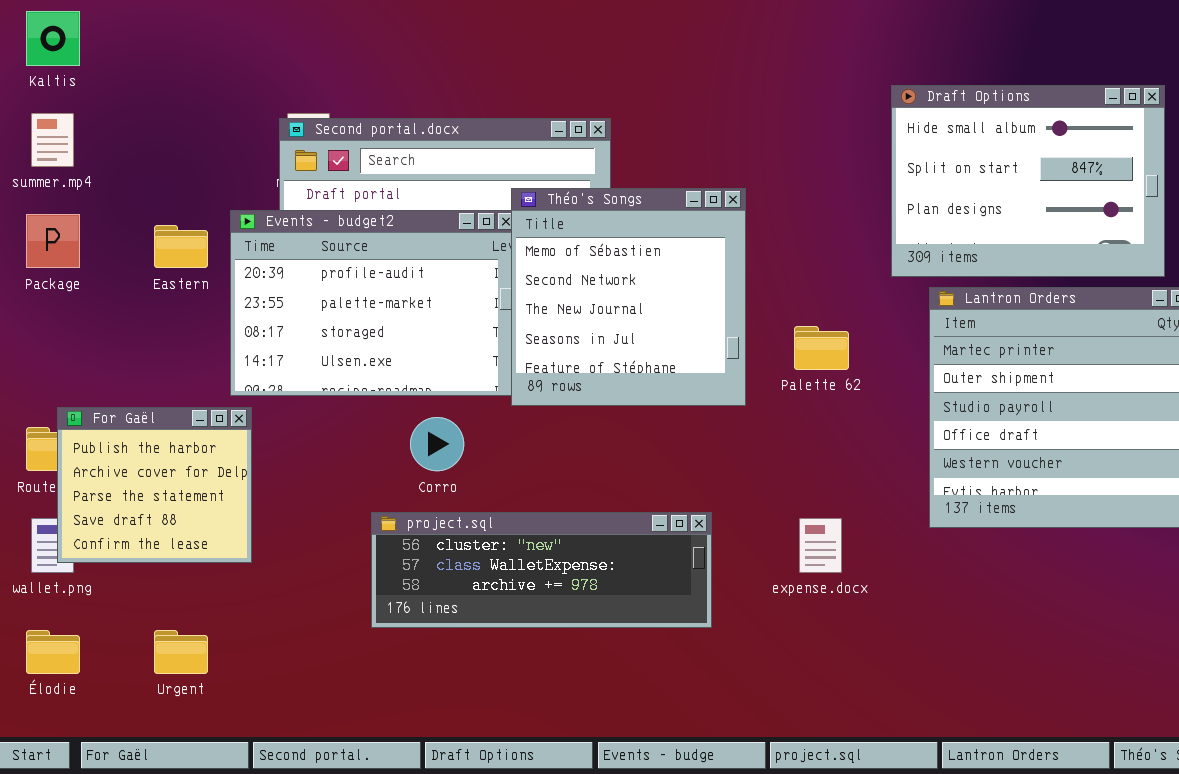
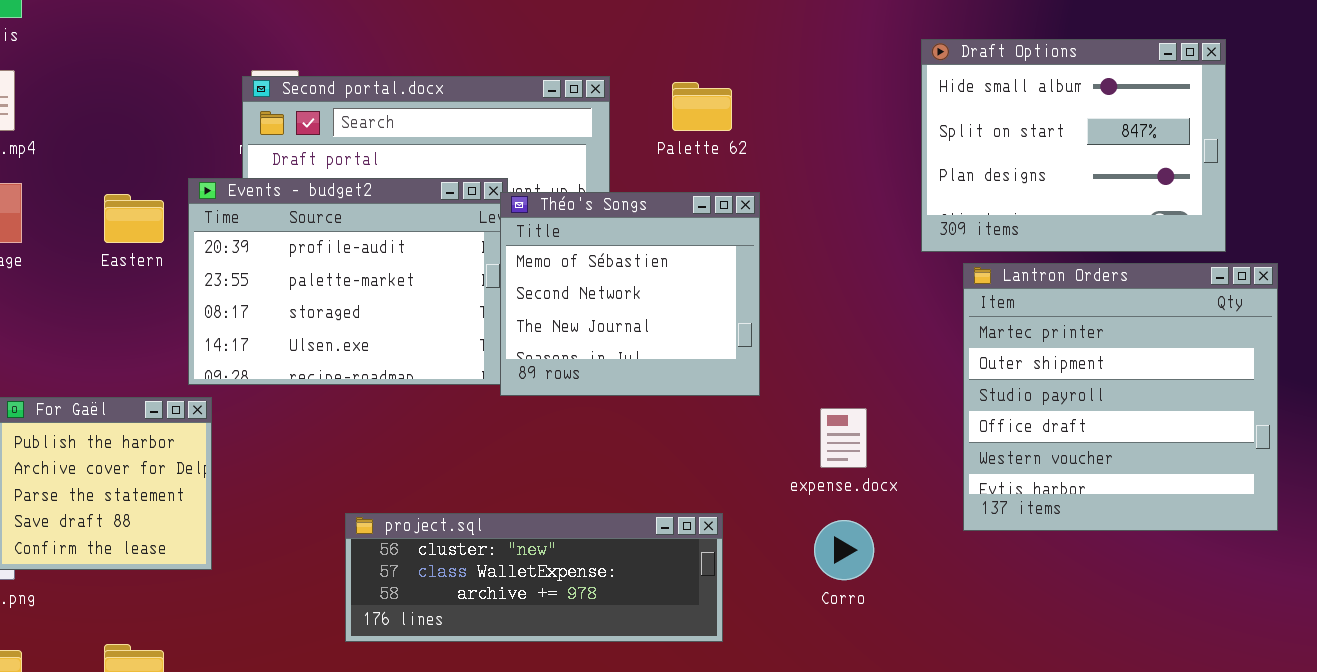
Théo's Songs: [511,188,746,406] -> [500,192,760,396], resized
Palette 62: [794,326,849,370] -> [672,82,732,131], moved
Corro: [410,417,464,471] -> [814,520,874,580], moved
expense.docx: [799,518,842,573] -> [820,408,867,468], moved

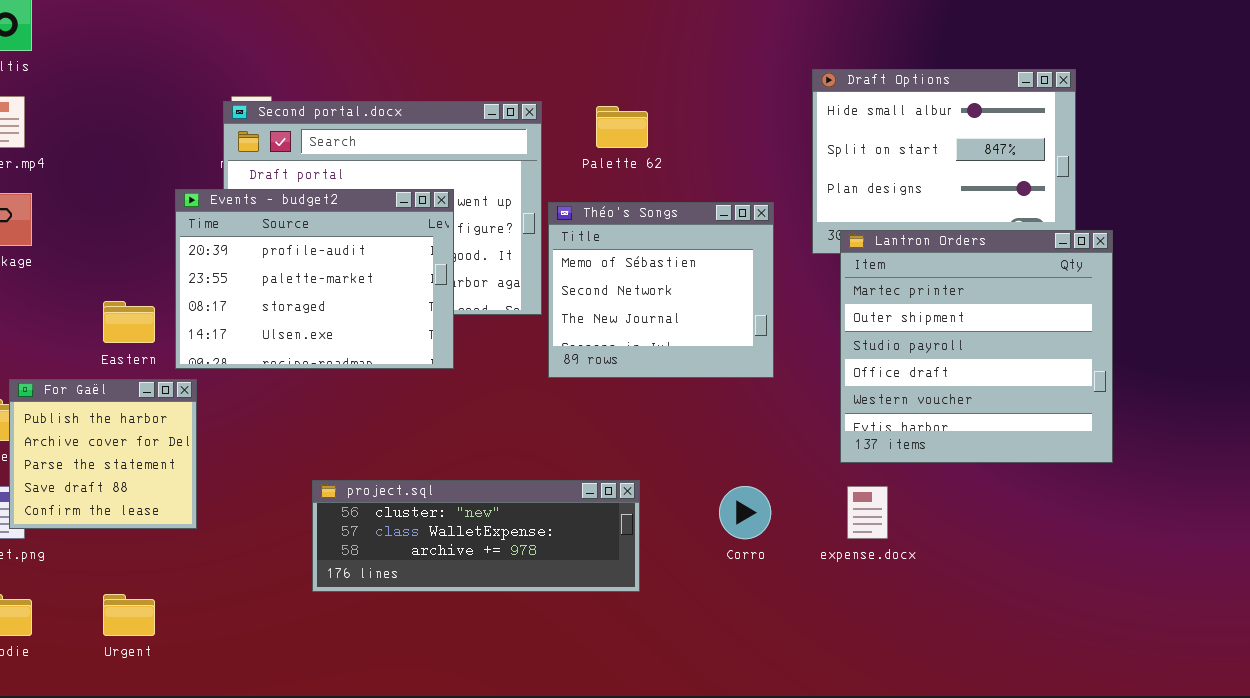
Théo's Songs: [500,192,760,396] -> [548,202,774,378], moved
Eastern: [104,194,164,243] -> [103,301,155,343], moved
Lantron Orders: [963,263,1278,531] -> [840,230,1113,463], moved
expense.docx: [820,408,867,468] -> [847,486,888,539], moved

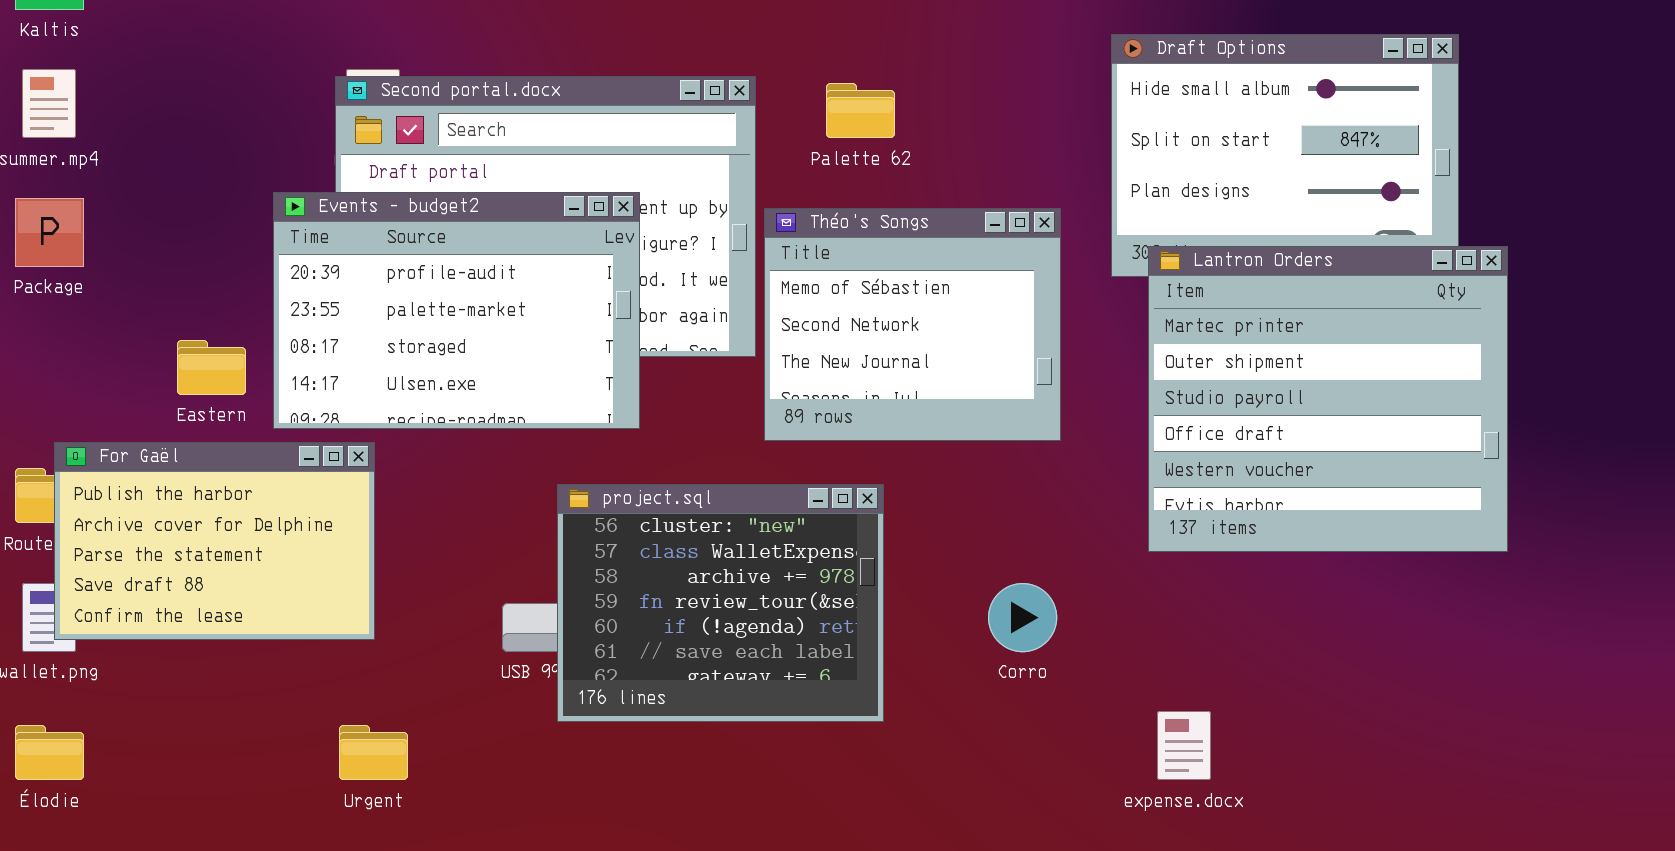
For Gaël: [9,379,197,529] -> [54,442,375,640], resized
project.sql: [312,480,640,592] -> [557,484,884,722], resized
expense.docx: [847,486,888,539] -> [1157,711,1211,780], moved
Urgent: [103,594,155,636] -> [339,725,408,780], moved

